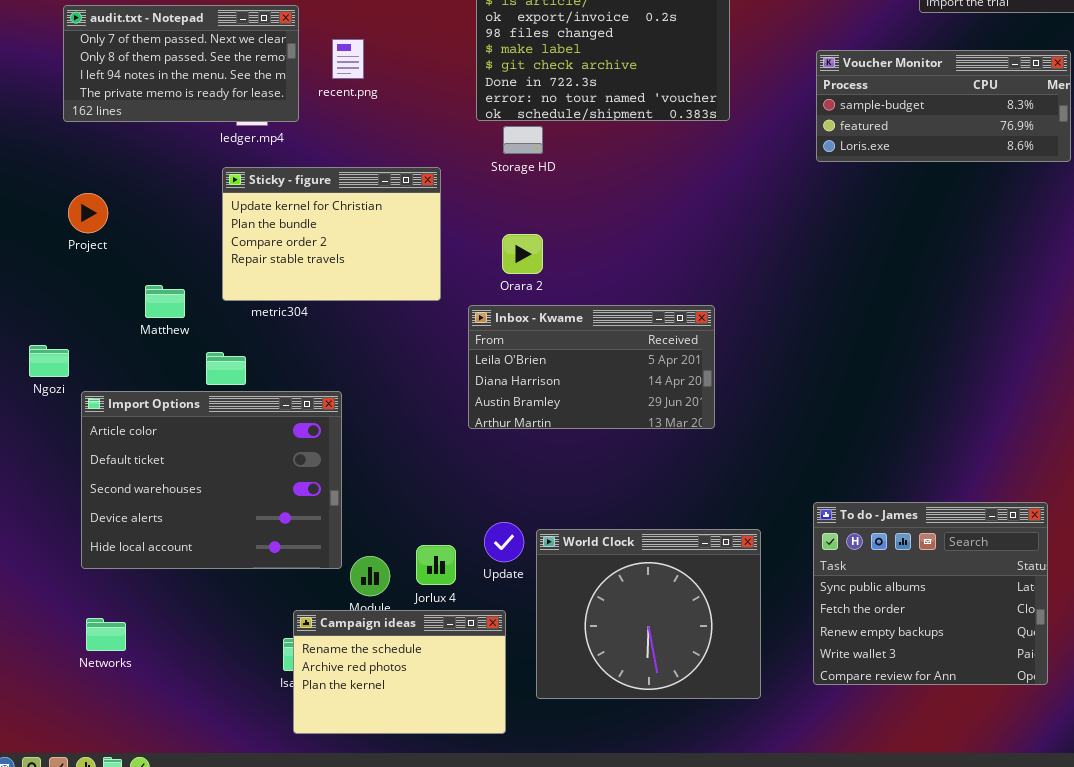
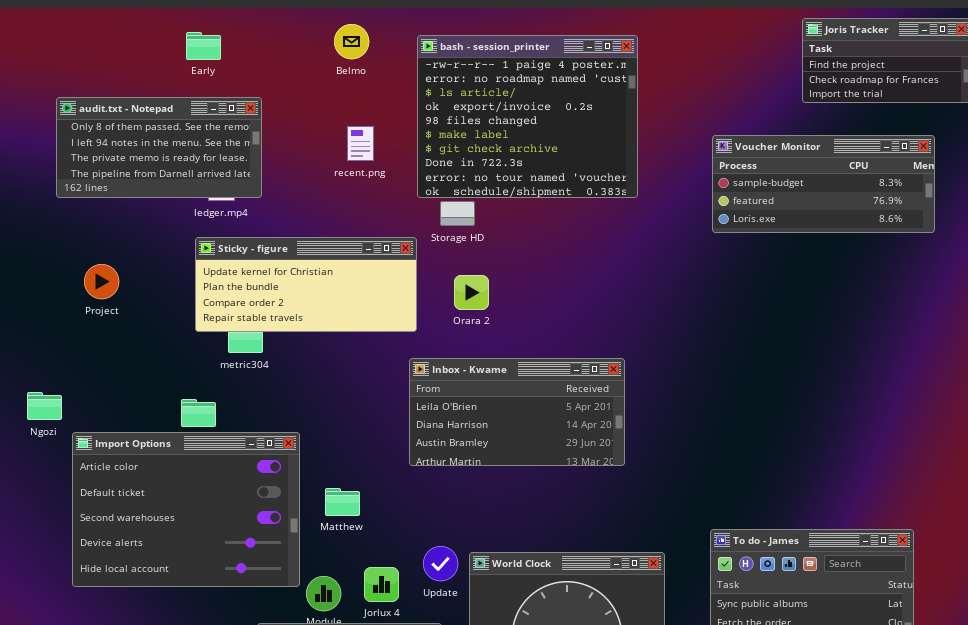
audit.txt - Notepad: [63,5,299,122] -> [56,97,262,198], scrolled down 1 row
recent.png: [332,39,364,79] -> [347,126,374,161], moved
Sticky - figure: [222,167,441,301] -> [195,237,417,332], resized
Project: [68,193,108,233] -> [84,264,119,299], moved
Orara 2: [502,234,543,274] -> [454,275,489,310], moved
Matthew: [145,285,185,318] -> [325,488,360,516], moved

